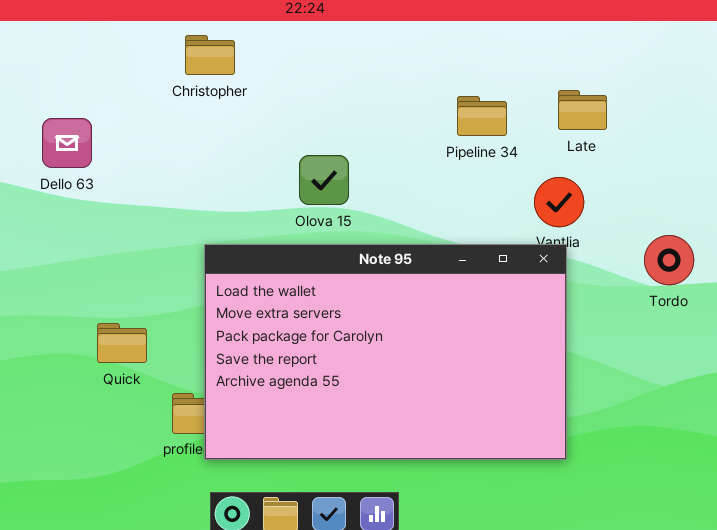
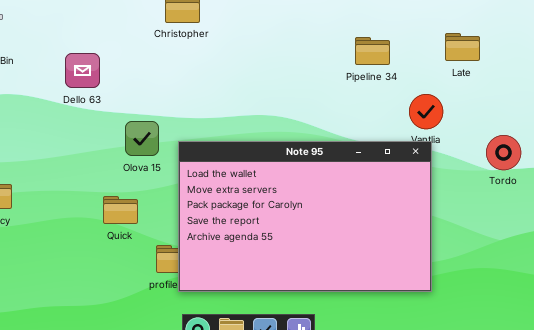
Late: [558,90,607,130] -> [445,33,480,61], moved
Olova 15: [299,155,349,205] -> [125,121,159,156], moved

